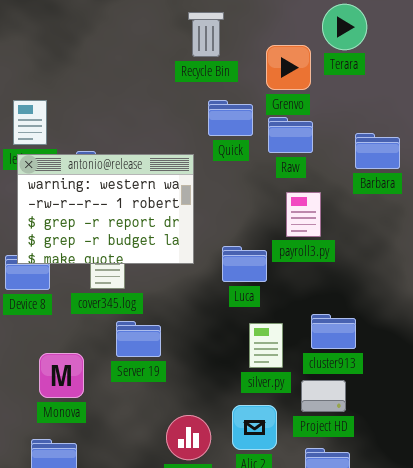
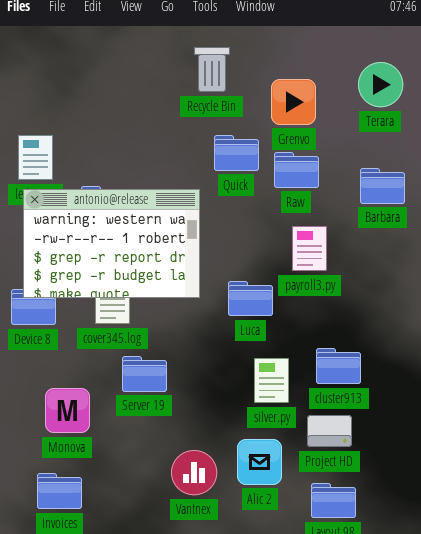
Terara: [322,4,367,50] -> [358,62,403,107], moved

